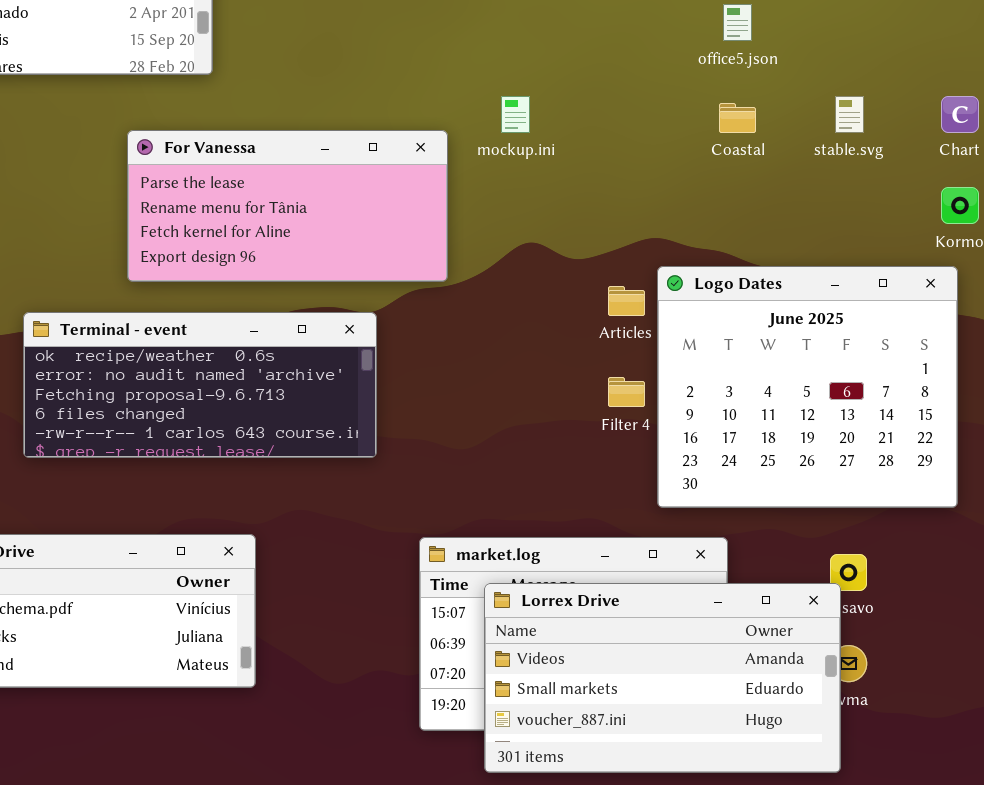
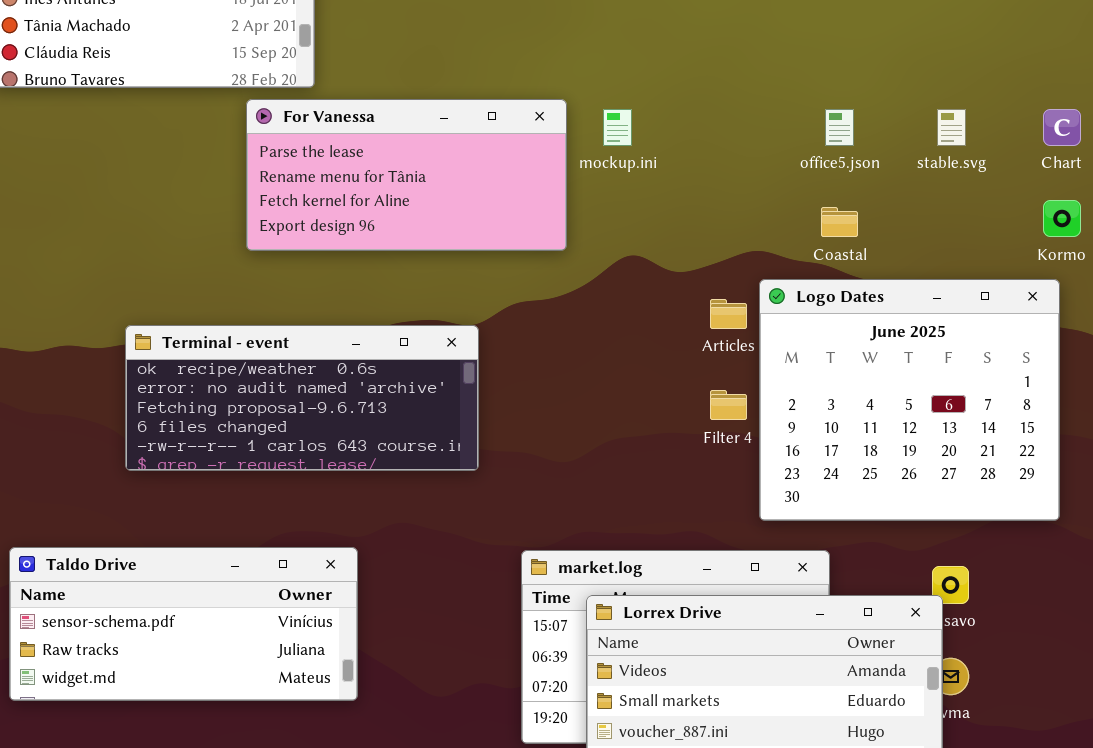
office5.json: [723,4,752,41] -> [825,109,854,146], moved
Coastal: [719,103,756,133] -> [821,207,858,237], moved
For Vanessa: [127,130,448,282] -> [246,99,567,251], moved

